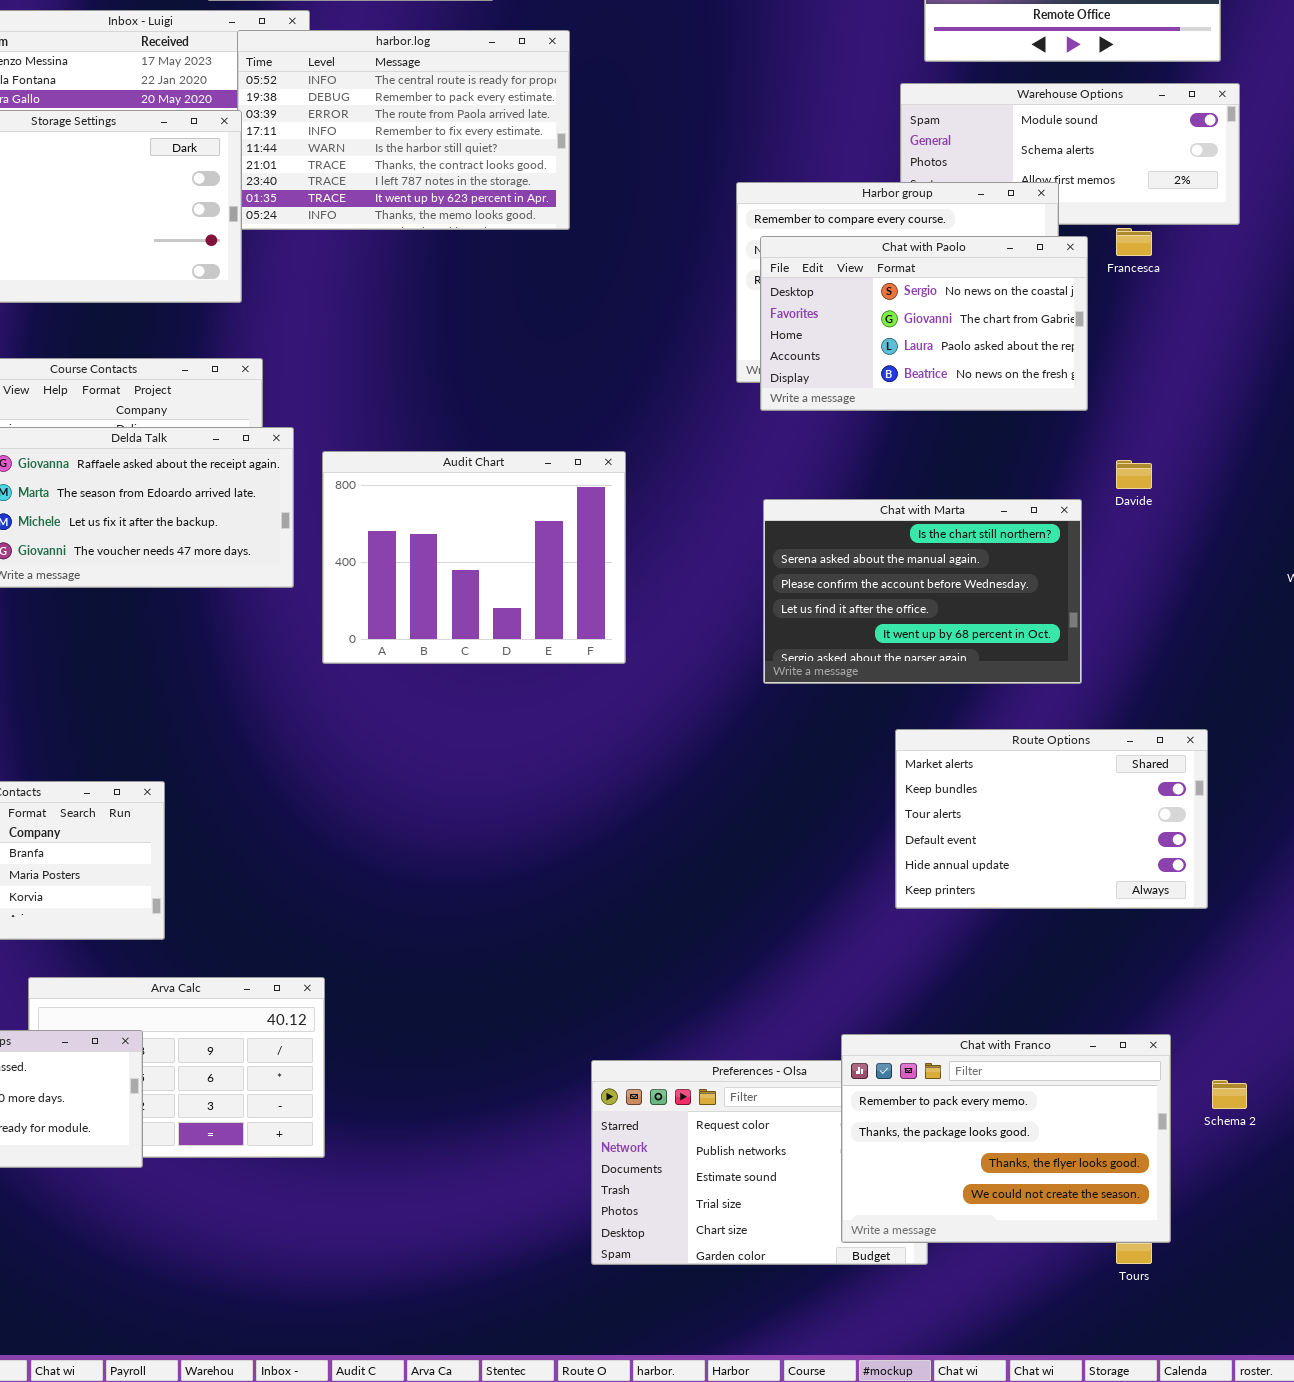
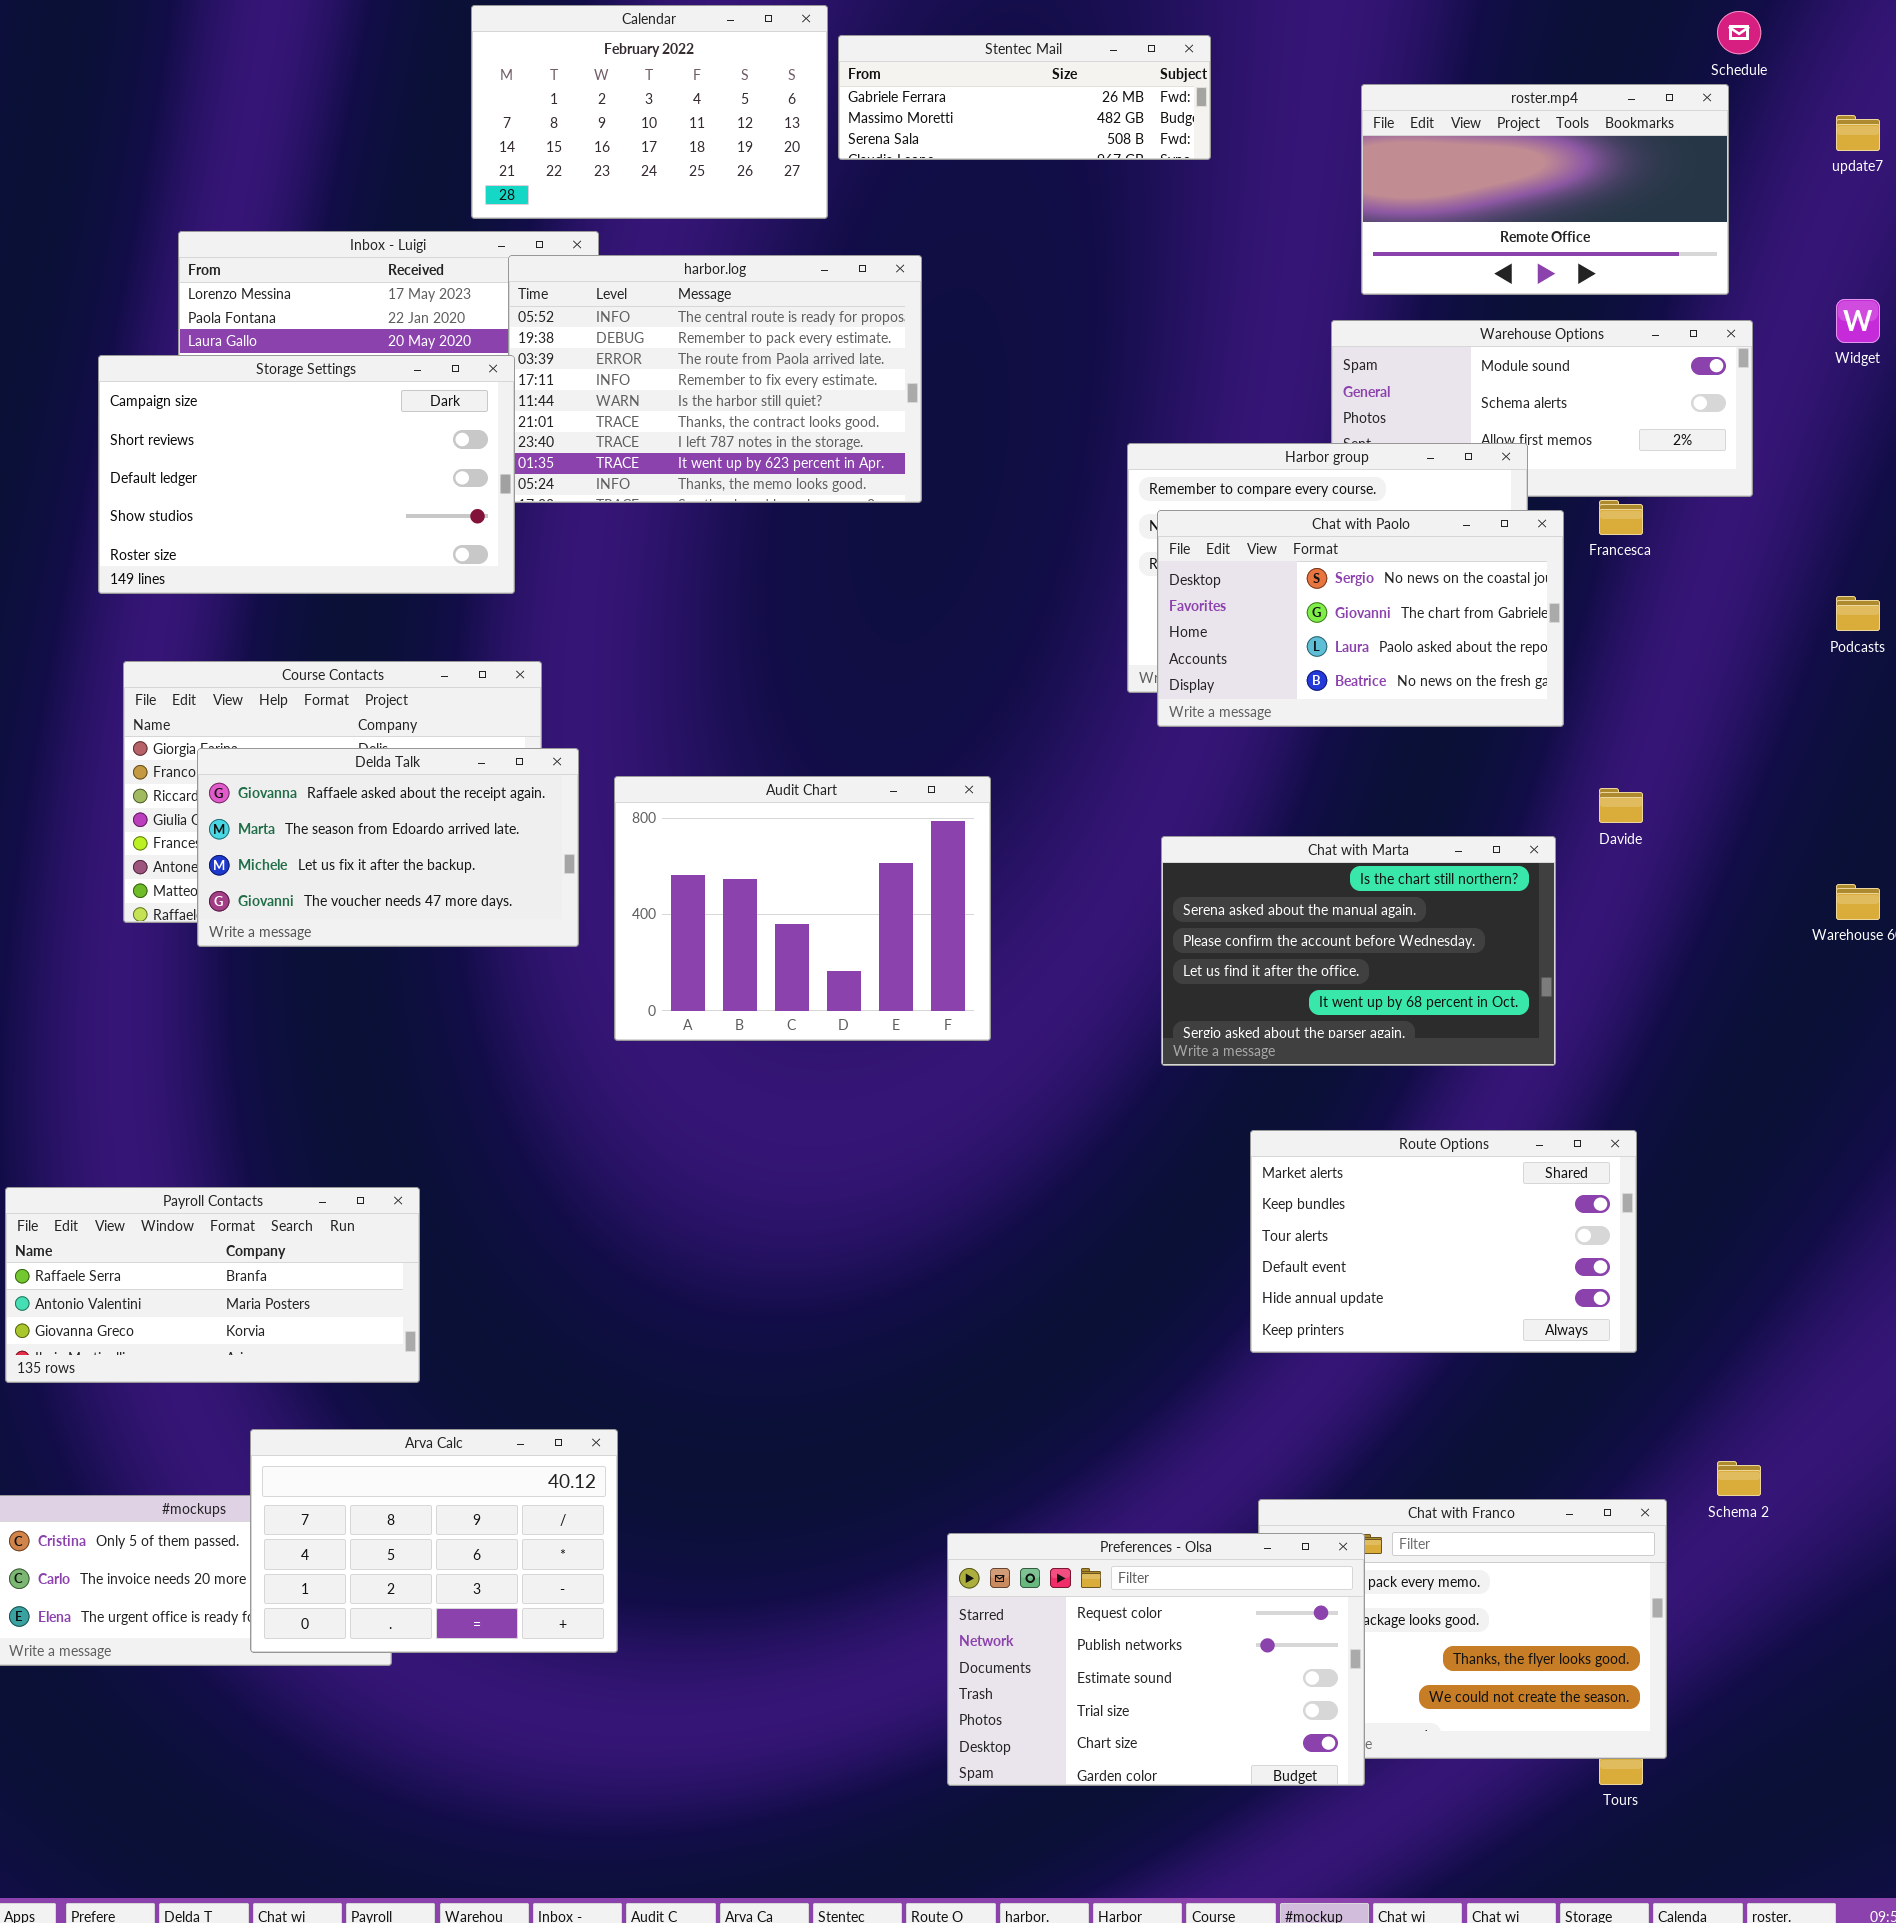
Route Options: [895,729,1208,909] -> [1250,1130,1637,1353], moved
Arva Calc: [28,977,325,1158] -> [250,1429,618,1653], raised
Preferences - Olsa: [591,1060,928,1265] -> [947,1533,1365,1786], raised
Schema 2: [1212,1080,1247,1109] -> [1717,1461,1761,1496], moved

